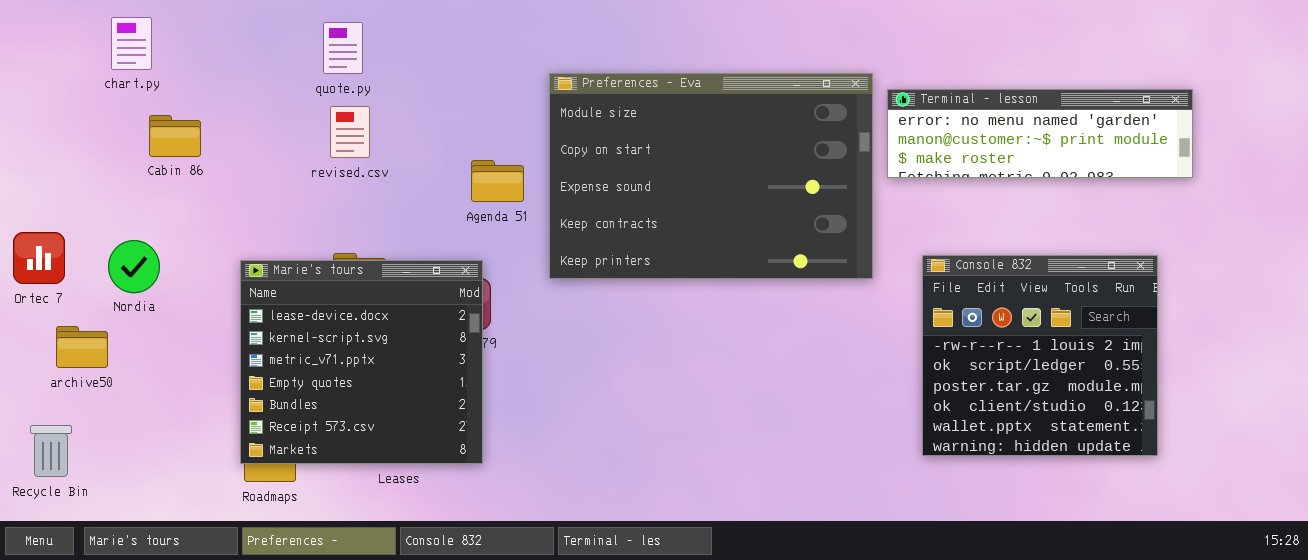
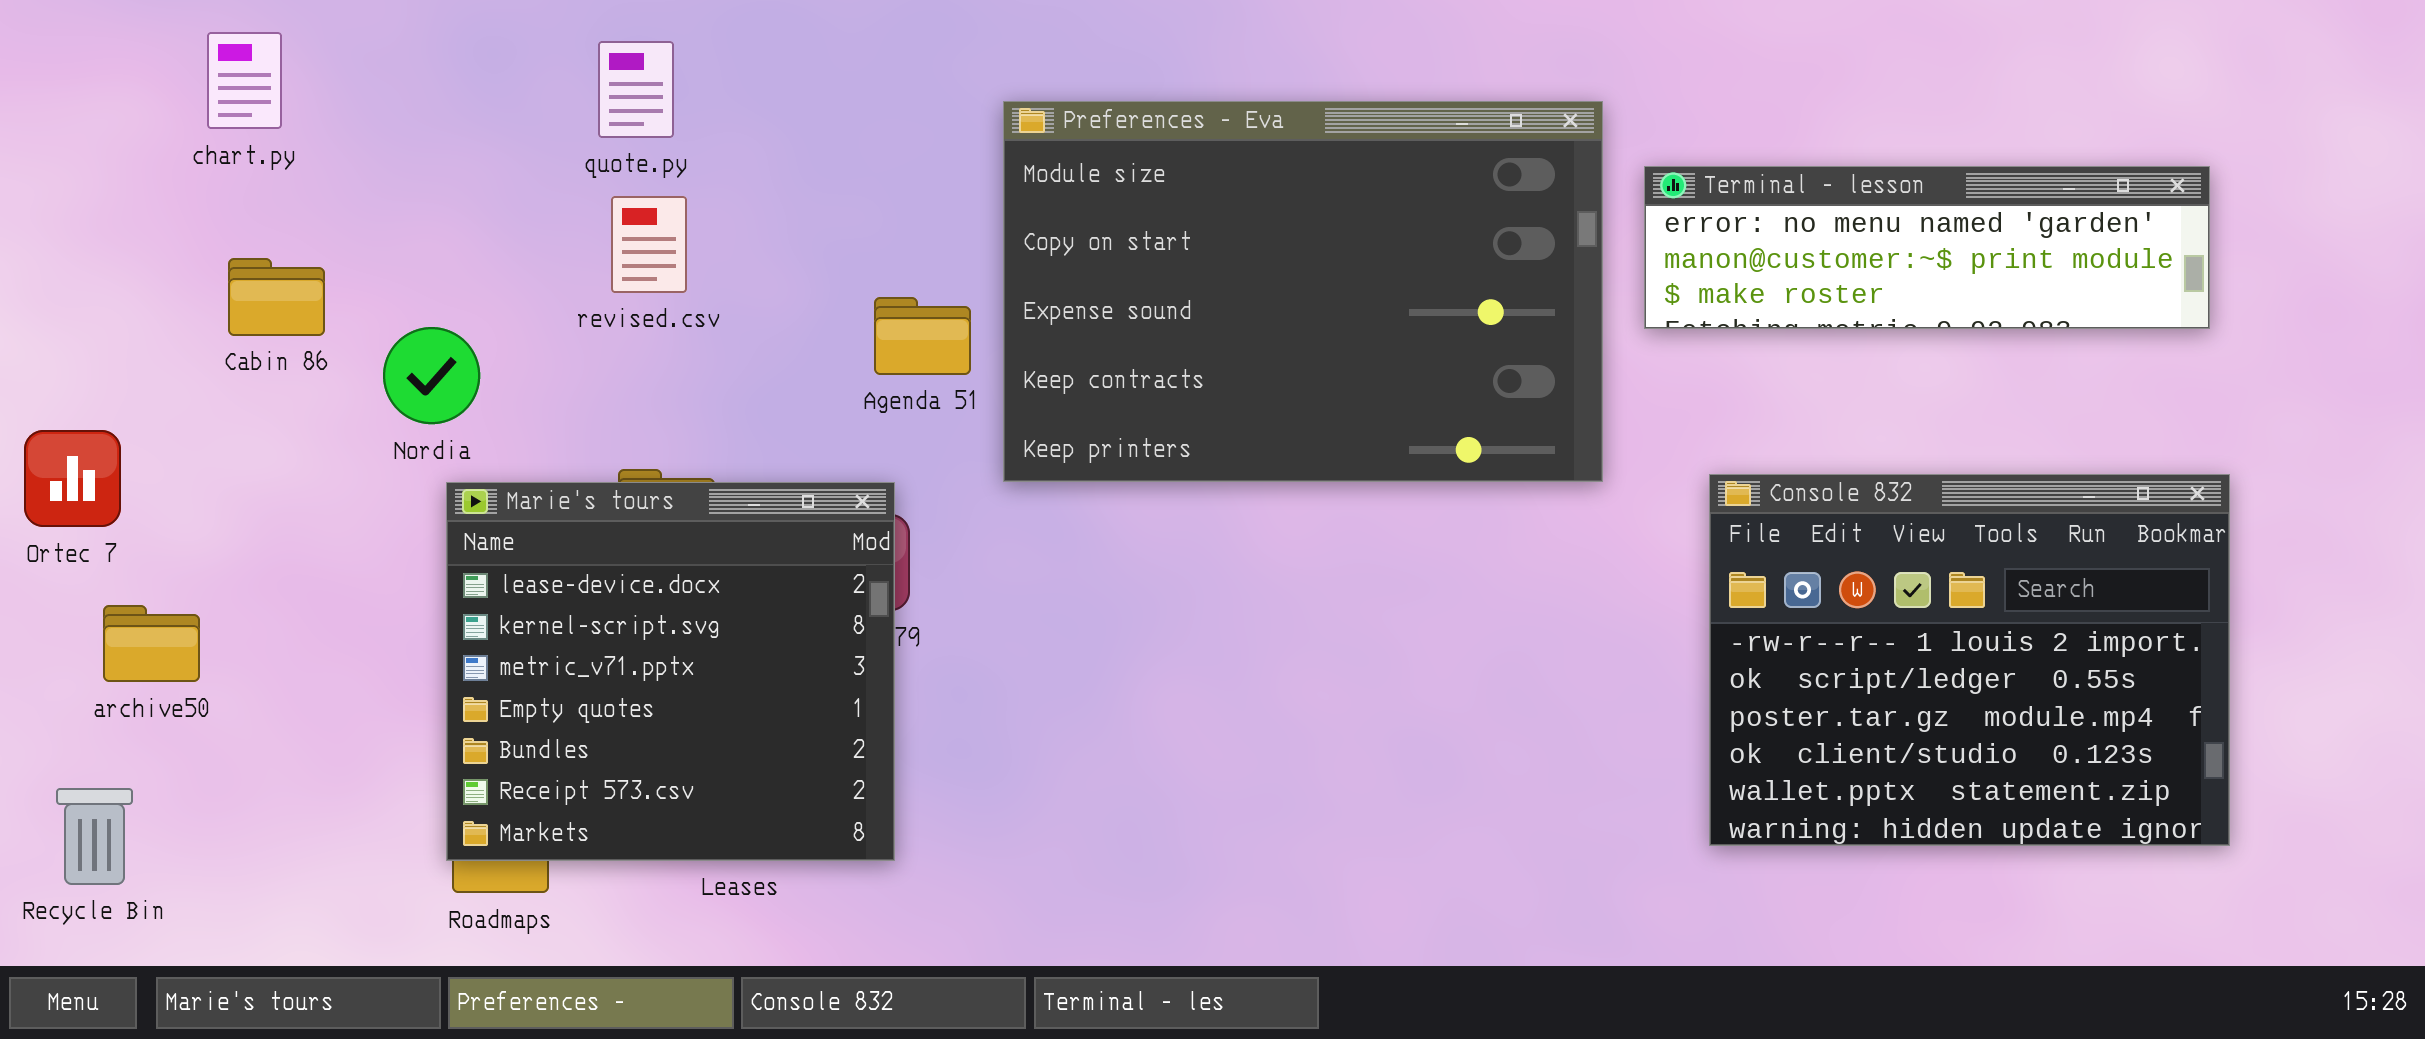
Preferences - Eva: [549,73,873,279] -> [1003,101,1603,482], moved
Cabin 86: [149,115,201,157] -> [228,258,325,336], moved
Nordia: [108,240,160,293] -> [383,327,480,424], moved
Console 832: [922,255,1158,456] -> [1709,474,2230,846], resized

